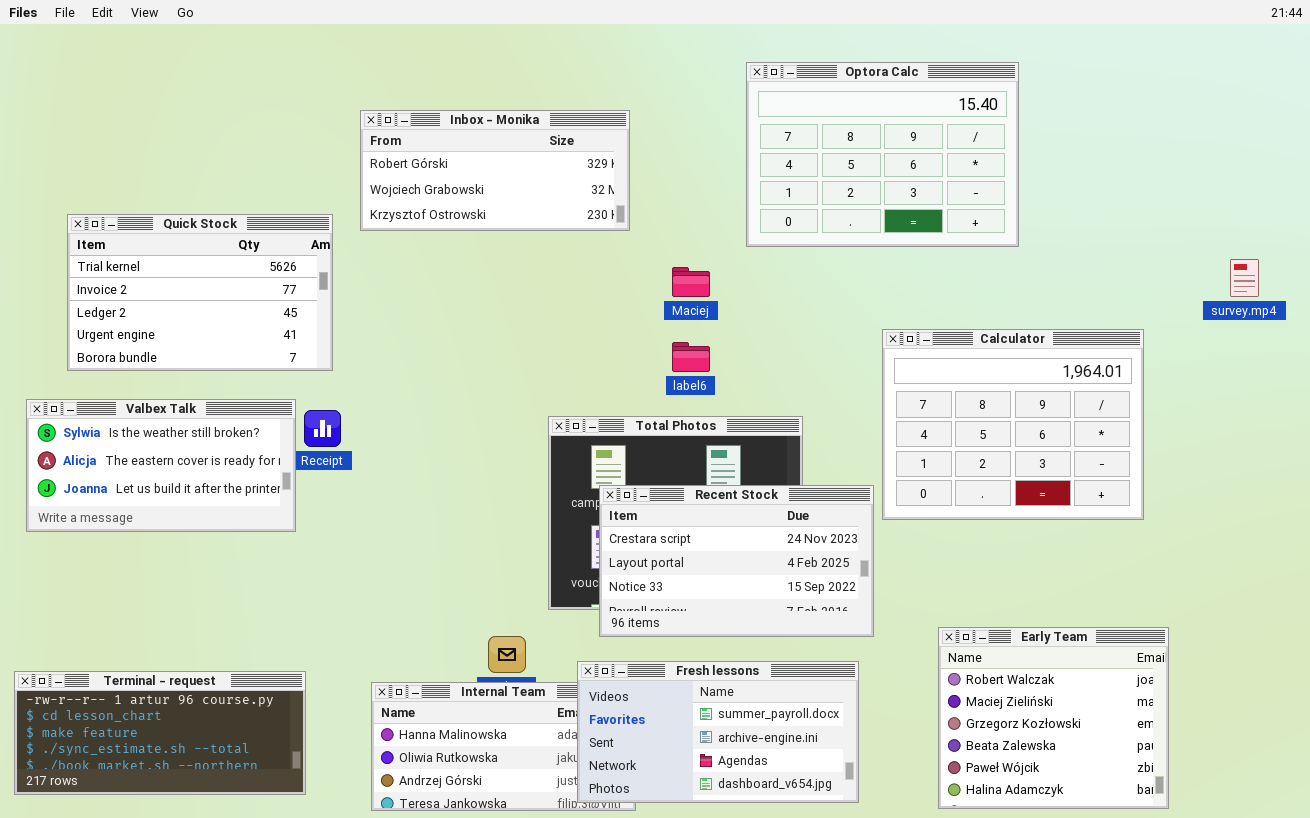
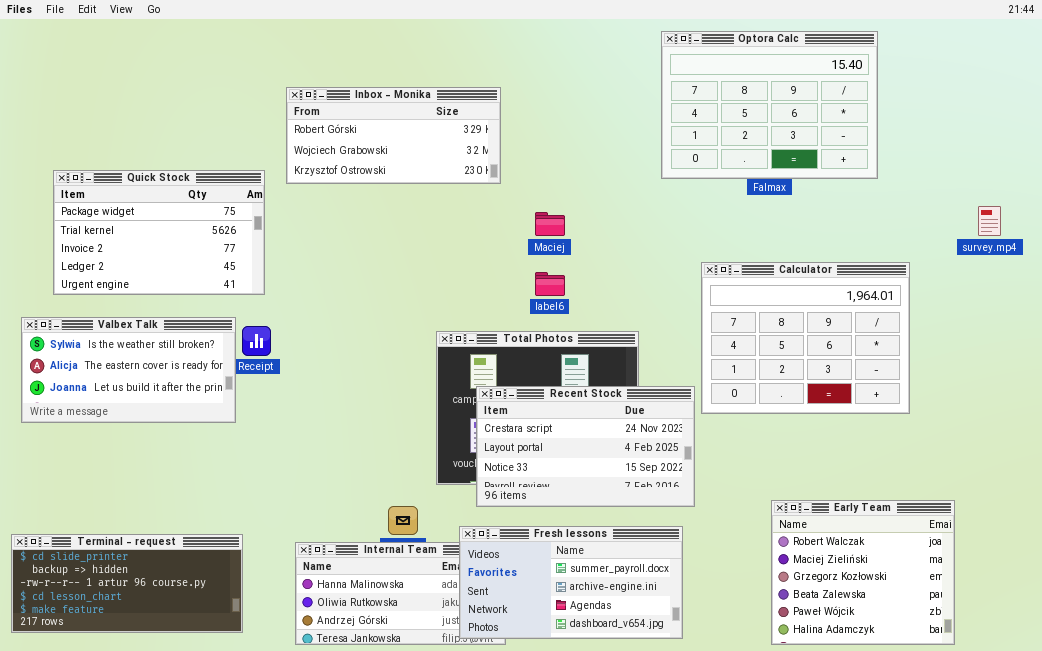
Optora Calc: [746,62,1019,247] -> [661,31,878,179], moved
Quick Stock: [67,214,333,371] -> [53,170,265,295], scrolled up 1 row
Early Team: [938,627,1169,809] -> [771,500,955,645], moved
Terminal - request: [14,671,306,795] -> [11,534,243,633], scrolled up 2 rows

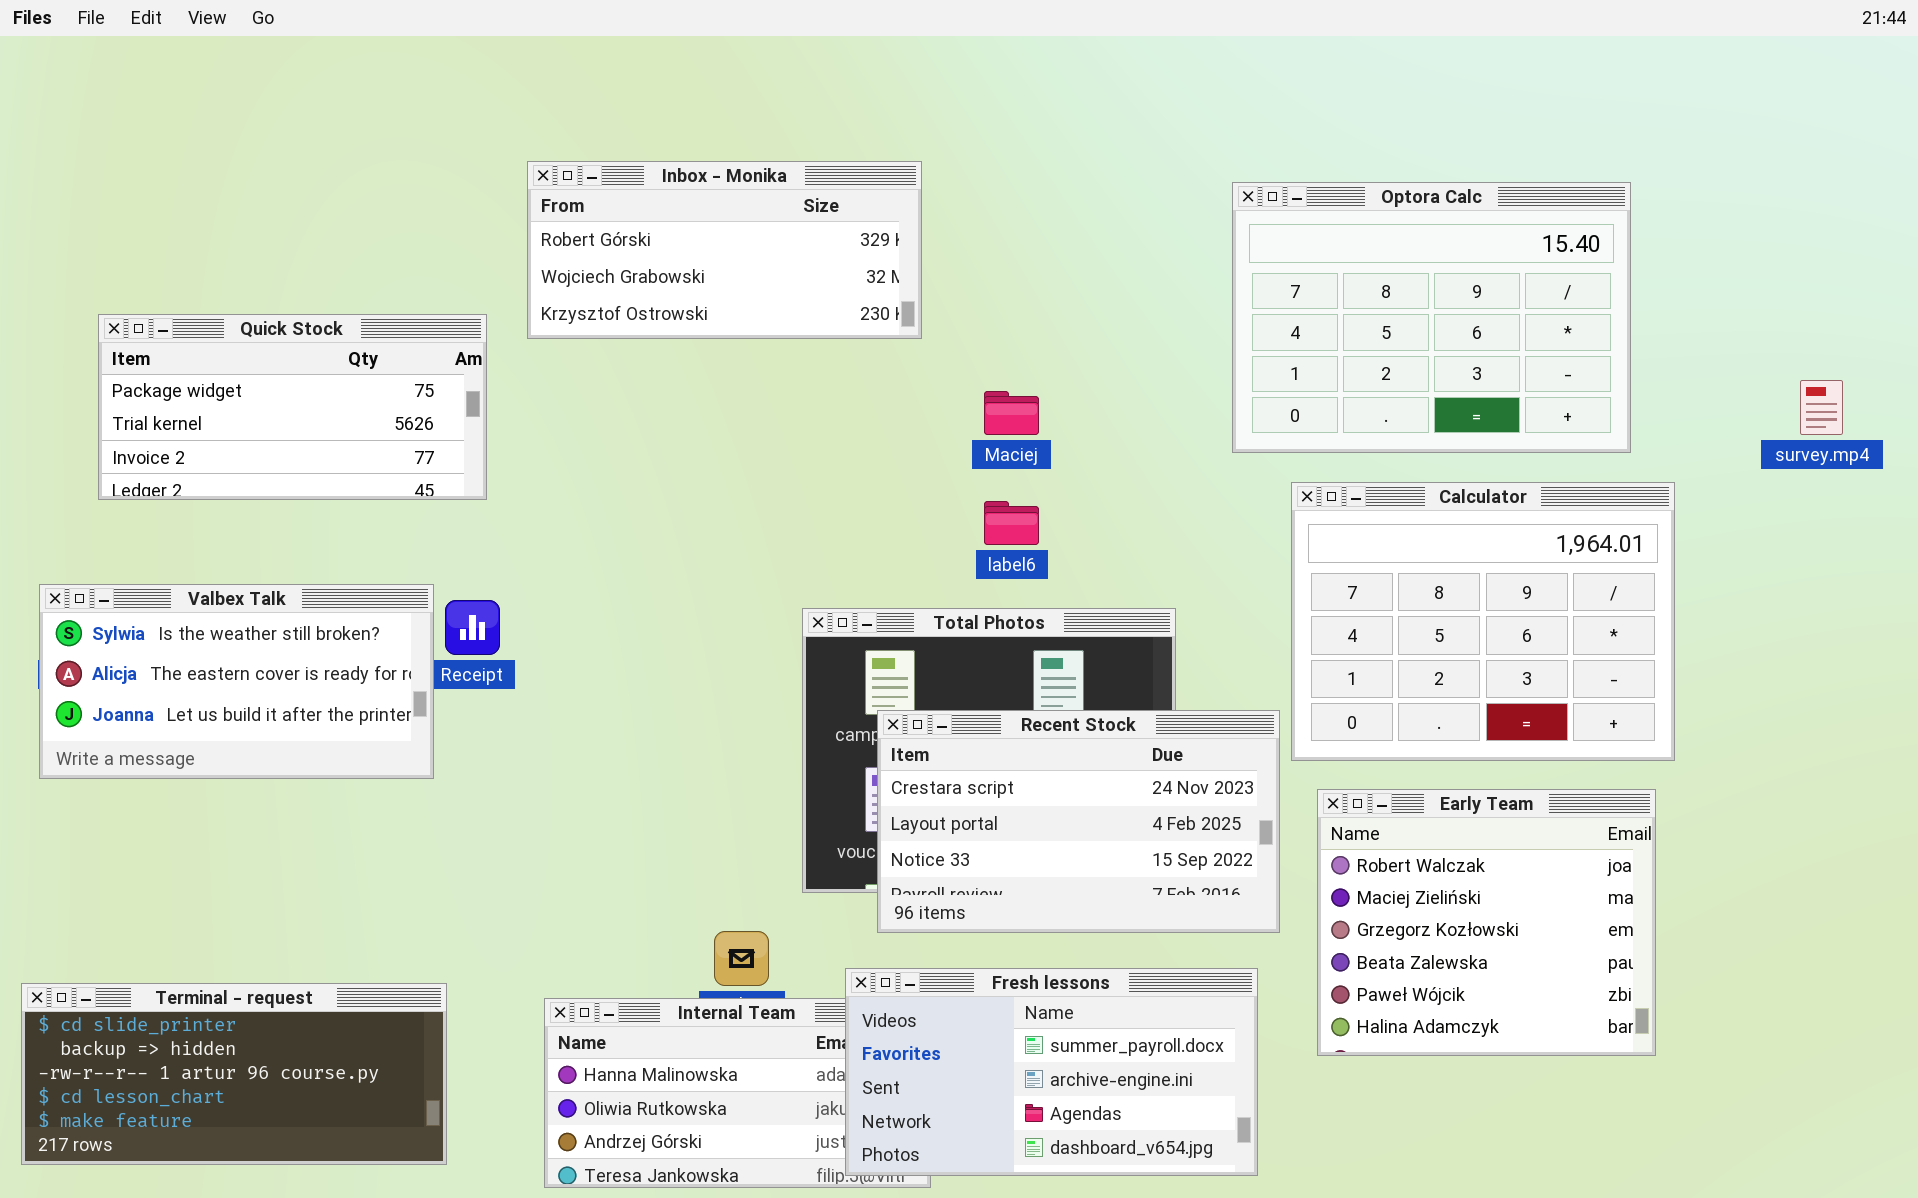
Optora Calc: [661,31,878,179] -> [1232,182,1631,453], moved
Quick Stock: [53,170,265,295] -> [98,314,487,500], resized
Early Team: [771,500,955,645] -> [1317,789,1656,1056], moved

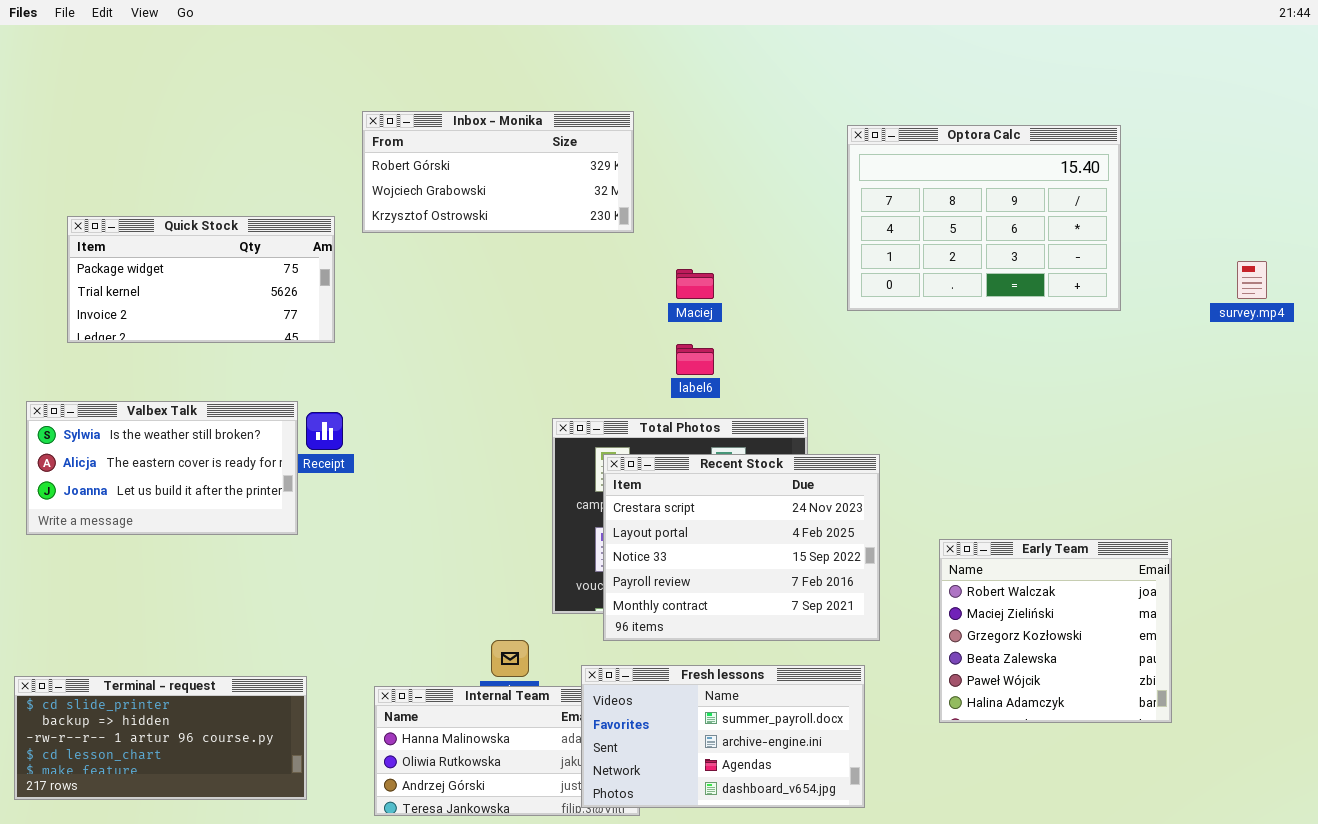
Calculator: [1291,482,1675,761] -> none, closed
Recent Stock: [877,710,1280,933] -> [603,454,880,641], resized
Early Team: [1317,789,1656,1056] -> [939,539,1172,723], moved

